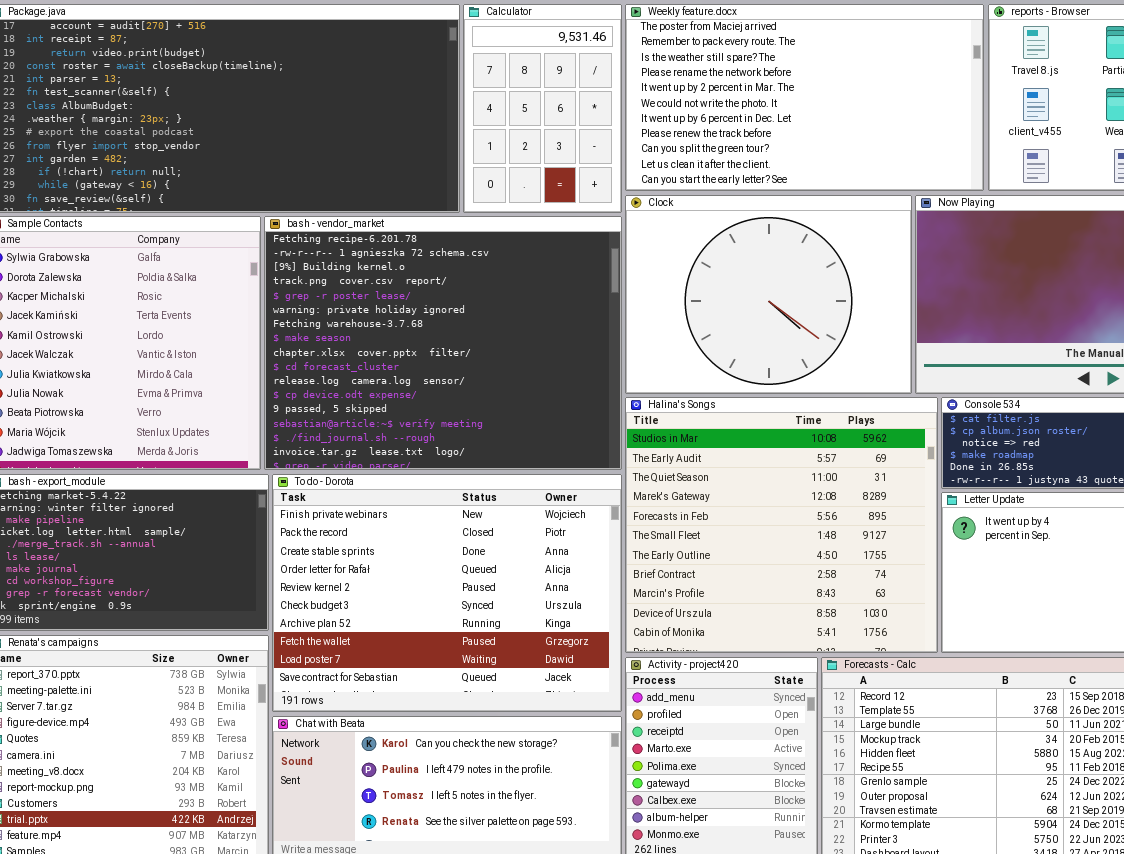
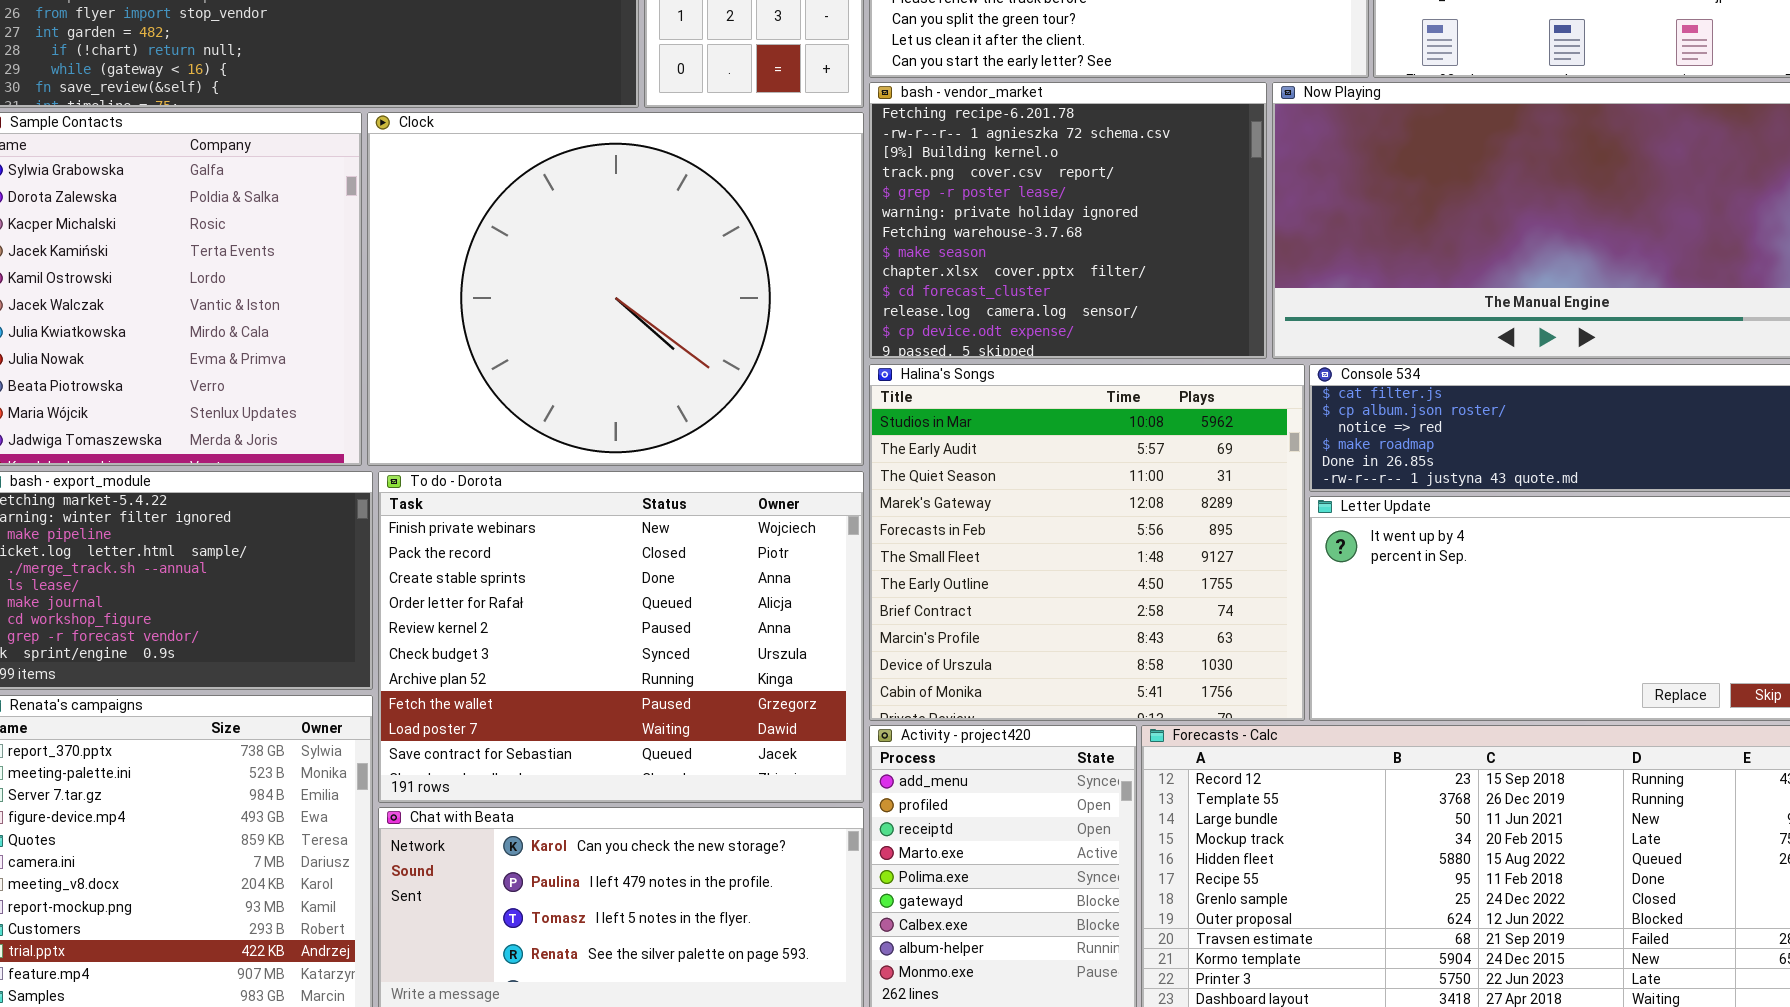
Clock: [625,195,912,394] -> [367,112,864,466], moved, resized
bash - vendor_market: [264,216,622,470] -> [869,82,1267,359], moved, resized

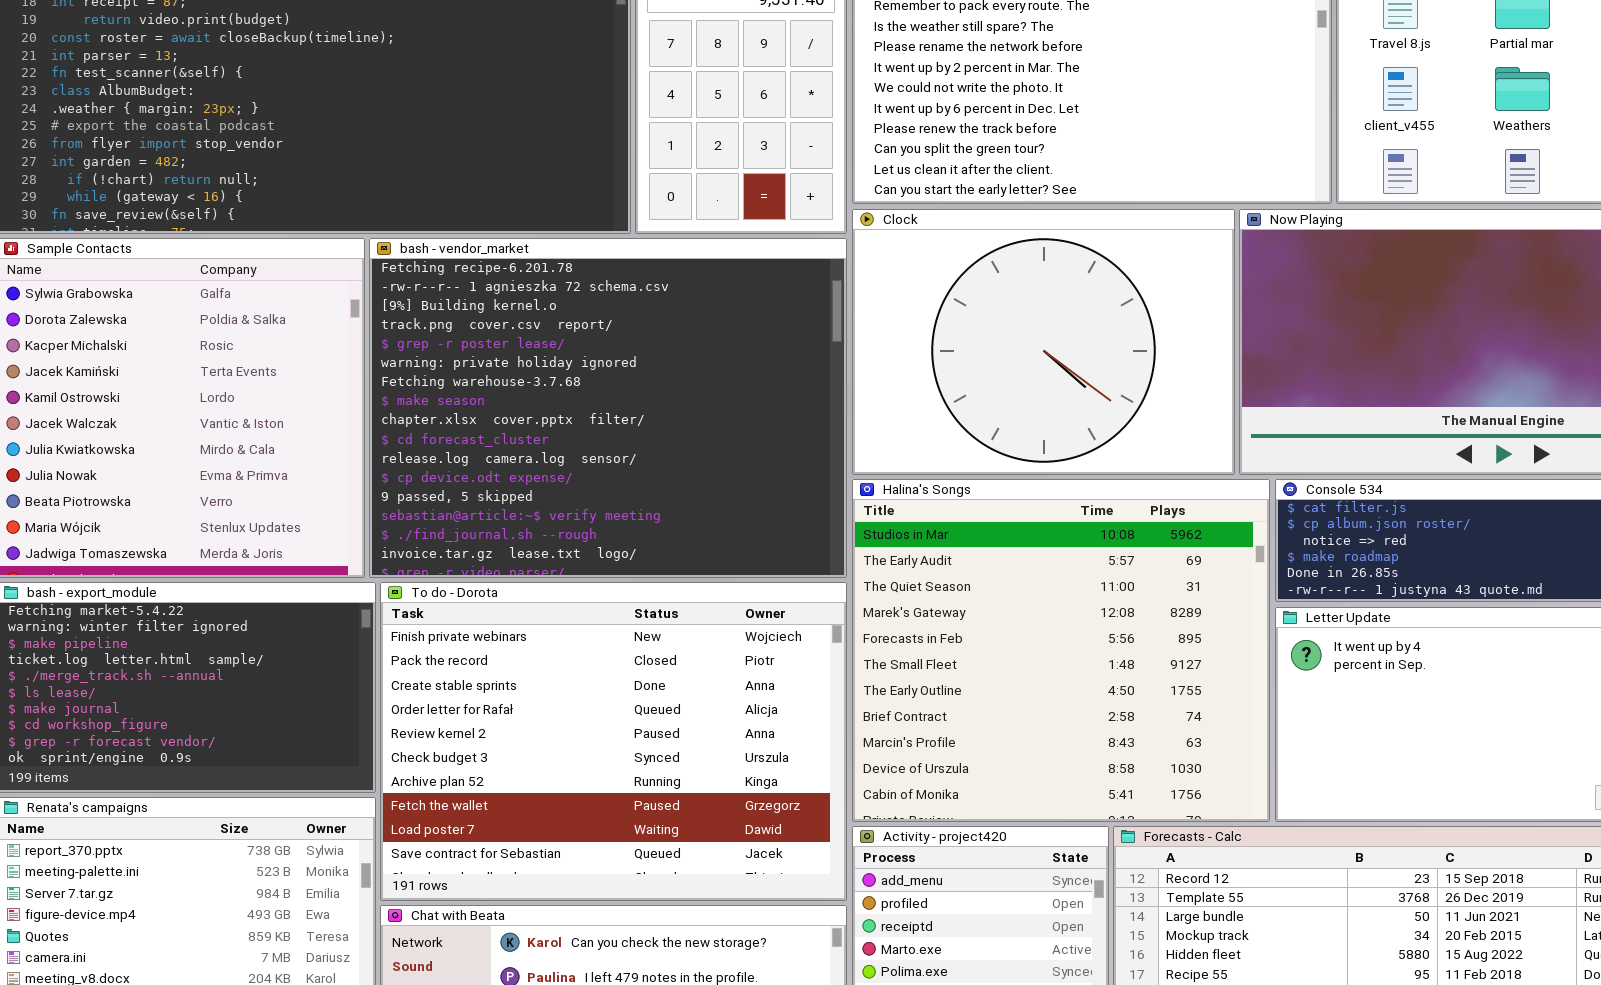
bash - vendor_market: [869,82,1267,359] -> [369,238,847,578], moved, resized
Clock: [367,112,864,466] -> [852,209,1235,475], moved, resized

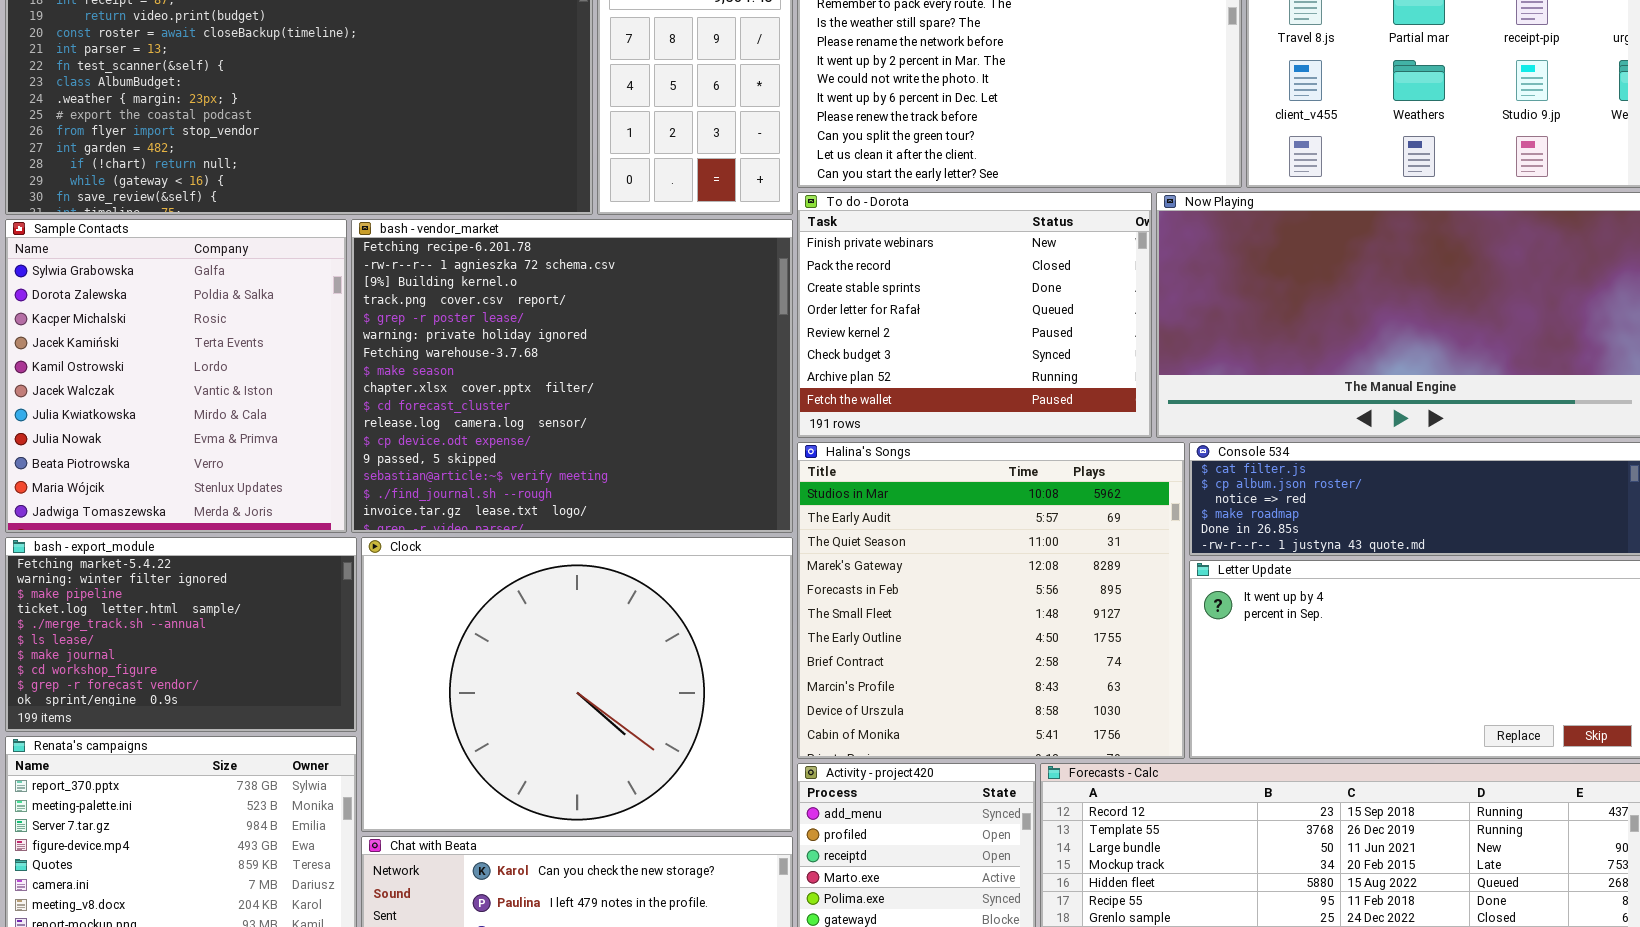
Clock: [852,209,1235,475] -> [361,537,793,832], moved, resized
To do - Dorota: [380,582,847,901] -> [797,192,1152,438], moved, resized

